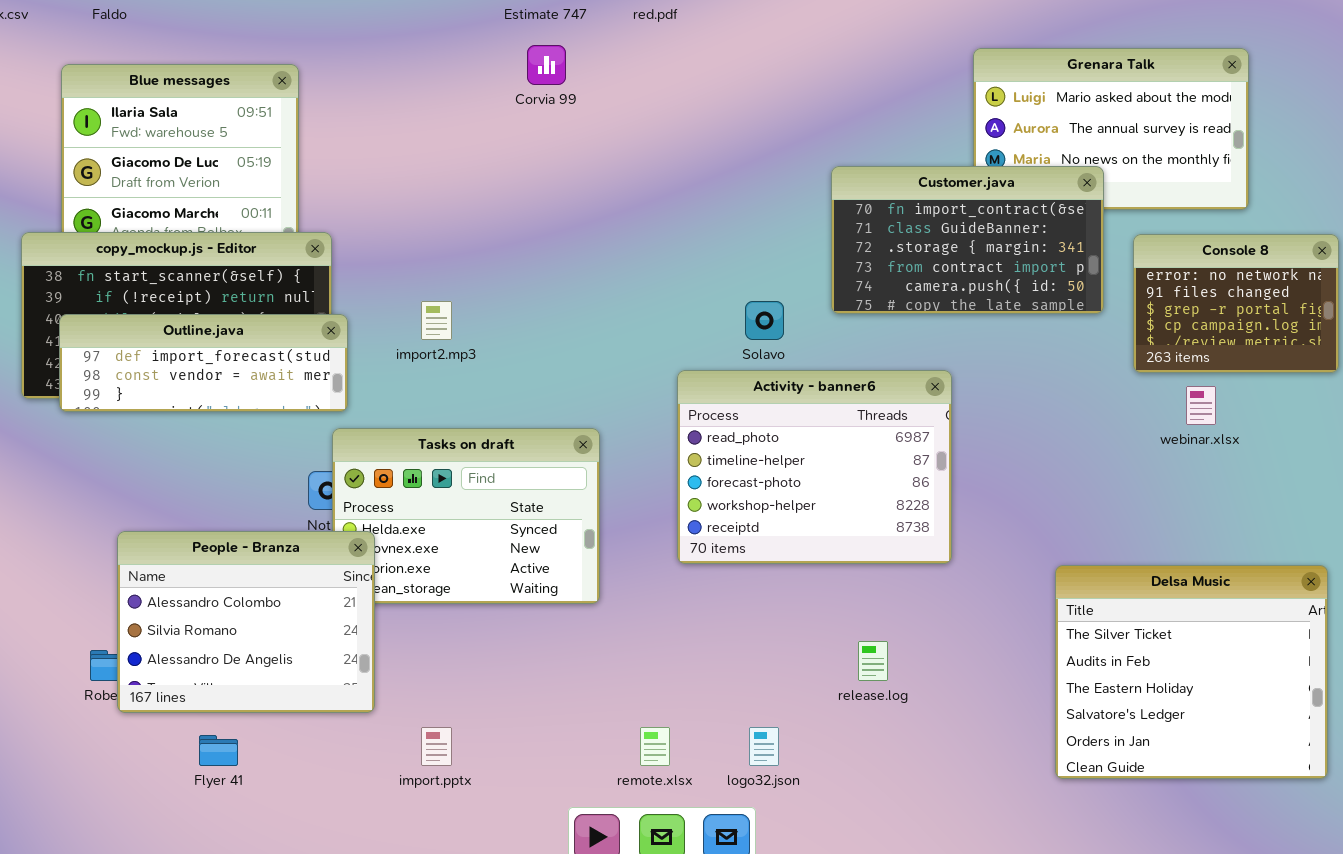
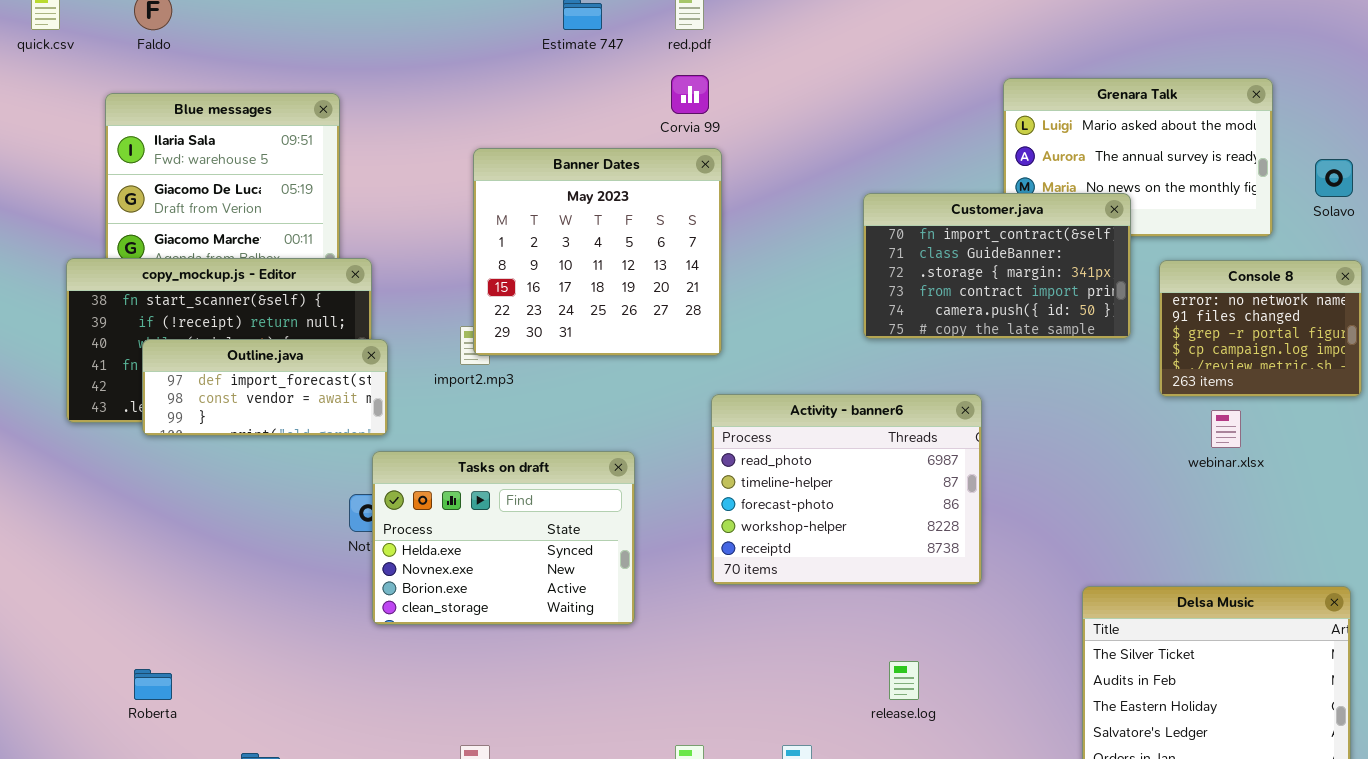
Corvia 99: [527,45,566,85] -> [671,75,709,114], moved
Banner Dates: none -> [473,148,722,356], opened
Solavo: [745,301,784,340] -> [1315,159,1353,197], moved
Outline.java: [59,314,348,412] -> [142,339,388,436], resized
People - Branza: [117,531,375,713] -> none, closed

